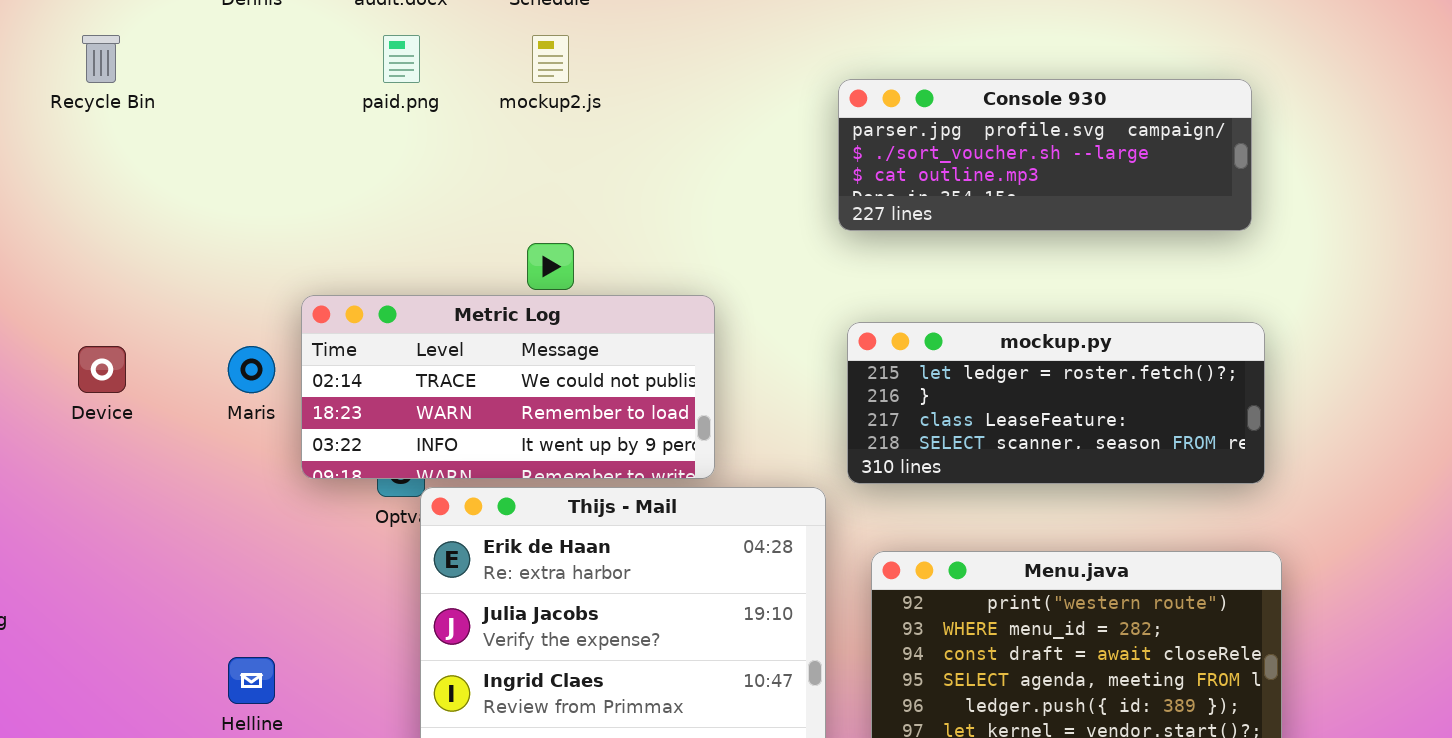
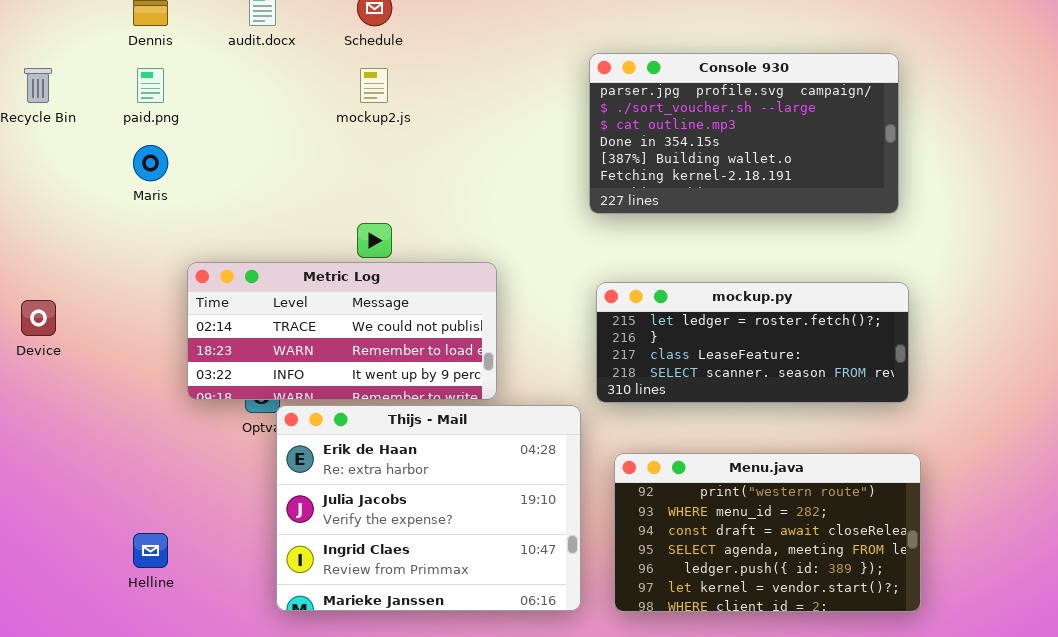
paid.png: [383,35,420,83] -> [137,68,164,103], moved
Console 930: [838,79,1252,231] -> [589,53,899,214], resized
Maris: [228,346,275,393] -> [133,145,168,181], moved

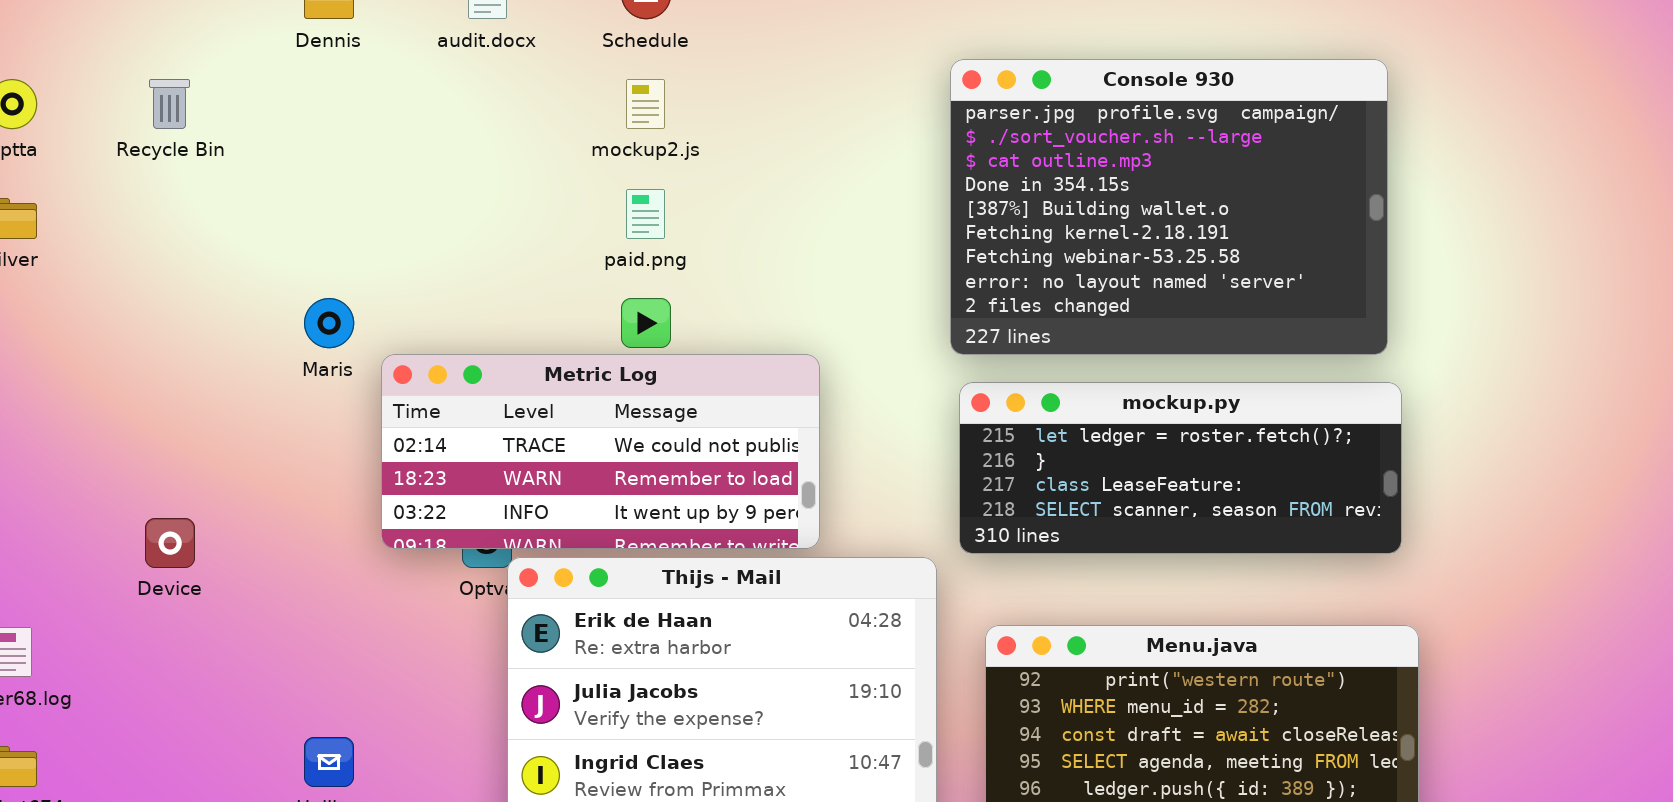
Console 930: [589,53,899,214] -> [950,59,1388,355], resized
paid.png: [137,68,164,103] -> [626,189,665,239], moved
Maris: [133,145,168,181] -> [304,298,354,348], moved
Device: [21,300,56,336] -> [145,518,195,568], moved

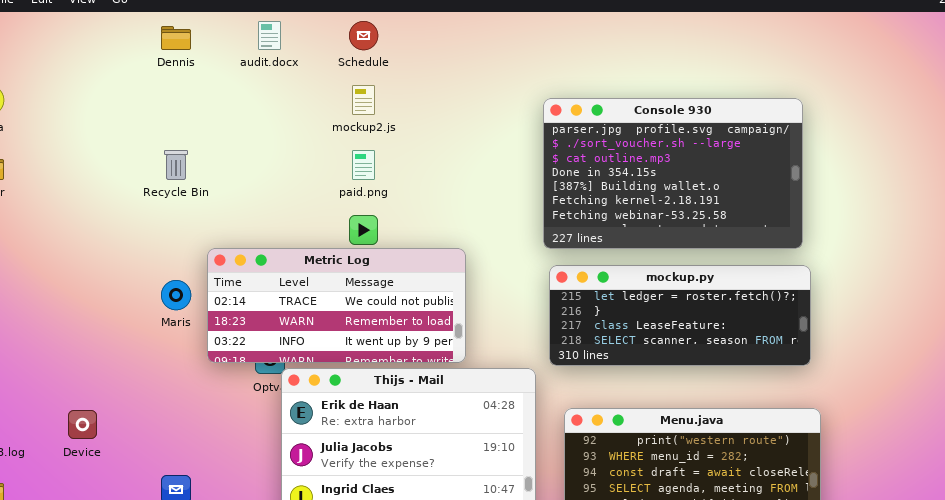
Console 930: [950,59,1388,355] -> [543,98,803,249], resized
Recycle Bin: [149,79,190,129] -> [164,150,188,180], moved
Maris: [304,298,354,348] -> [161,280,191,310], moved
Device: [145,518,195,568] -> [68,410,97,439], moved

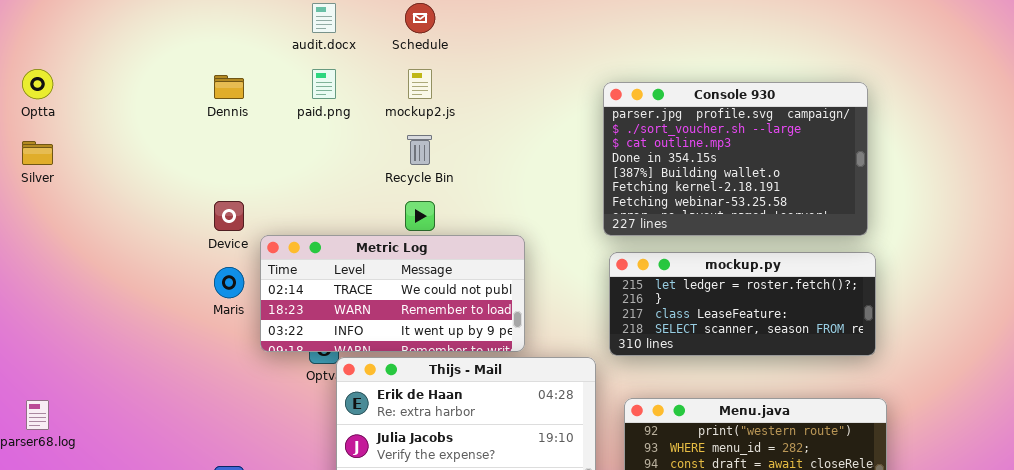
Dennis: [161,26,191,50] -> [214,75,244,99], moved
Recycle Bin: [164,150,188,180] -> [407,135,432,165], moved
paid.png: [352,150,375,180] -> [312,69,336,99], moved
Device: [68,410,97,439] -> [214,201,244,231], moved

